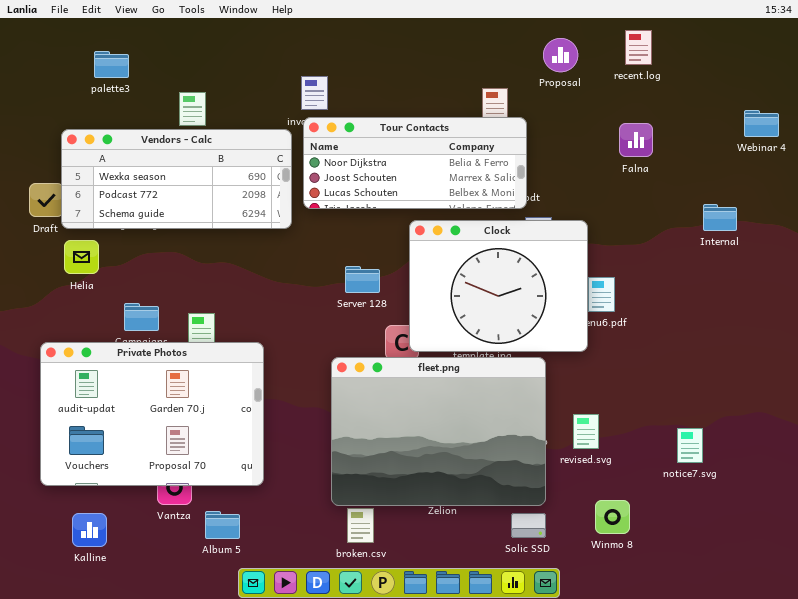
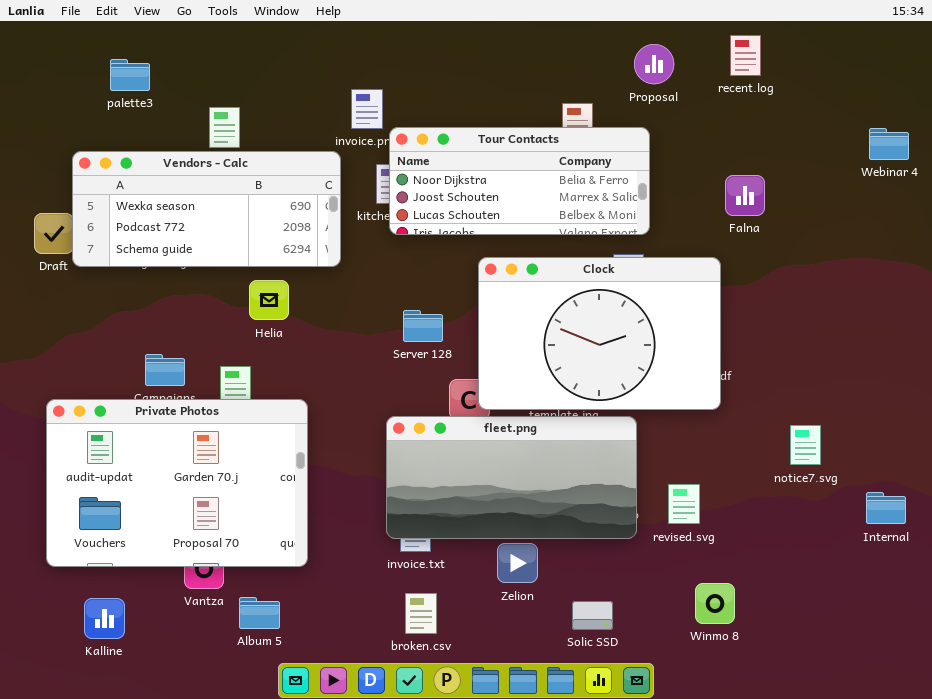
Tour Contacts: [303,117,527,209] -> [389,127,650,235], moved
Falna: [619,123,653,157] -> [725,175,765,216], moved
Internal: [703,204,737,231] -> [866,492,906,524], moved
Clock: [409,220,588,352] -> [478,257,721,410], resized
Helia: [64,240,99,274] -> [249,280,289,320], moved
fleet.png: [331,357,546,506] -> [386,416,637,539], resized
notice7.svg: [677,428,703,463] -> [790,425,821,465], moved
Solic SSD: [511,513,546,538] -> [572,601,613,630], moved

